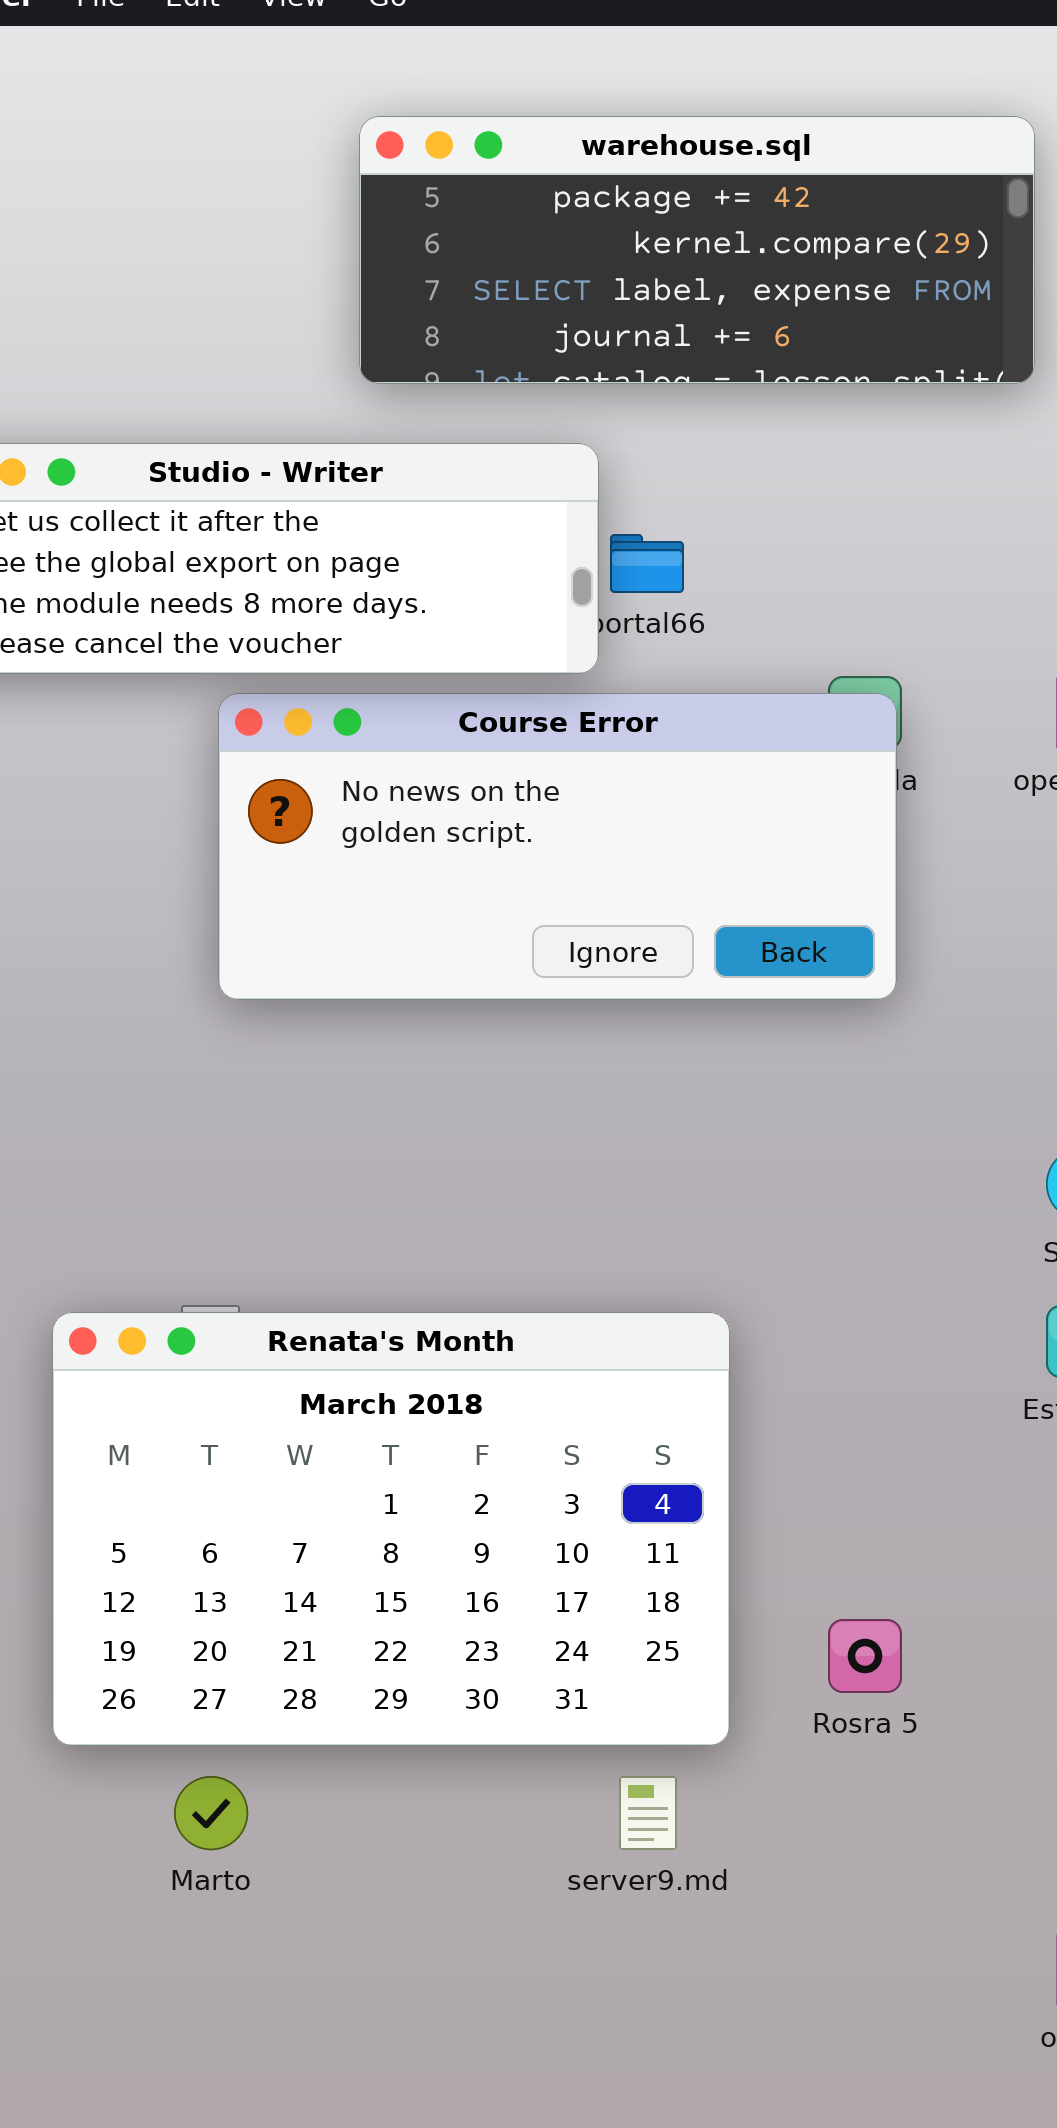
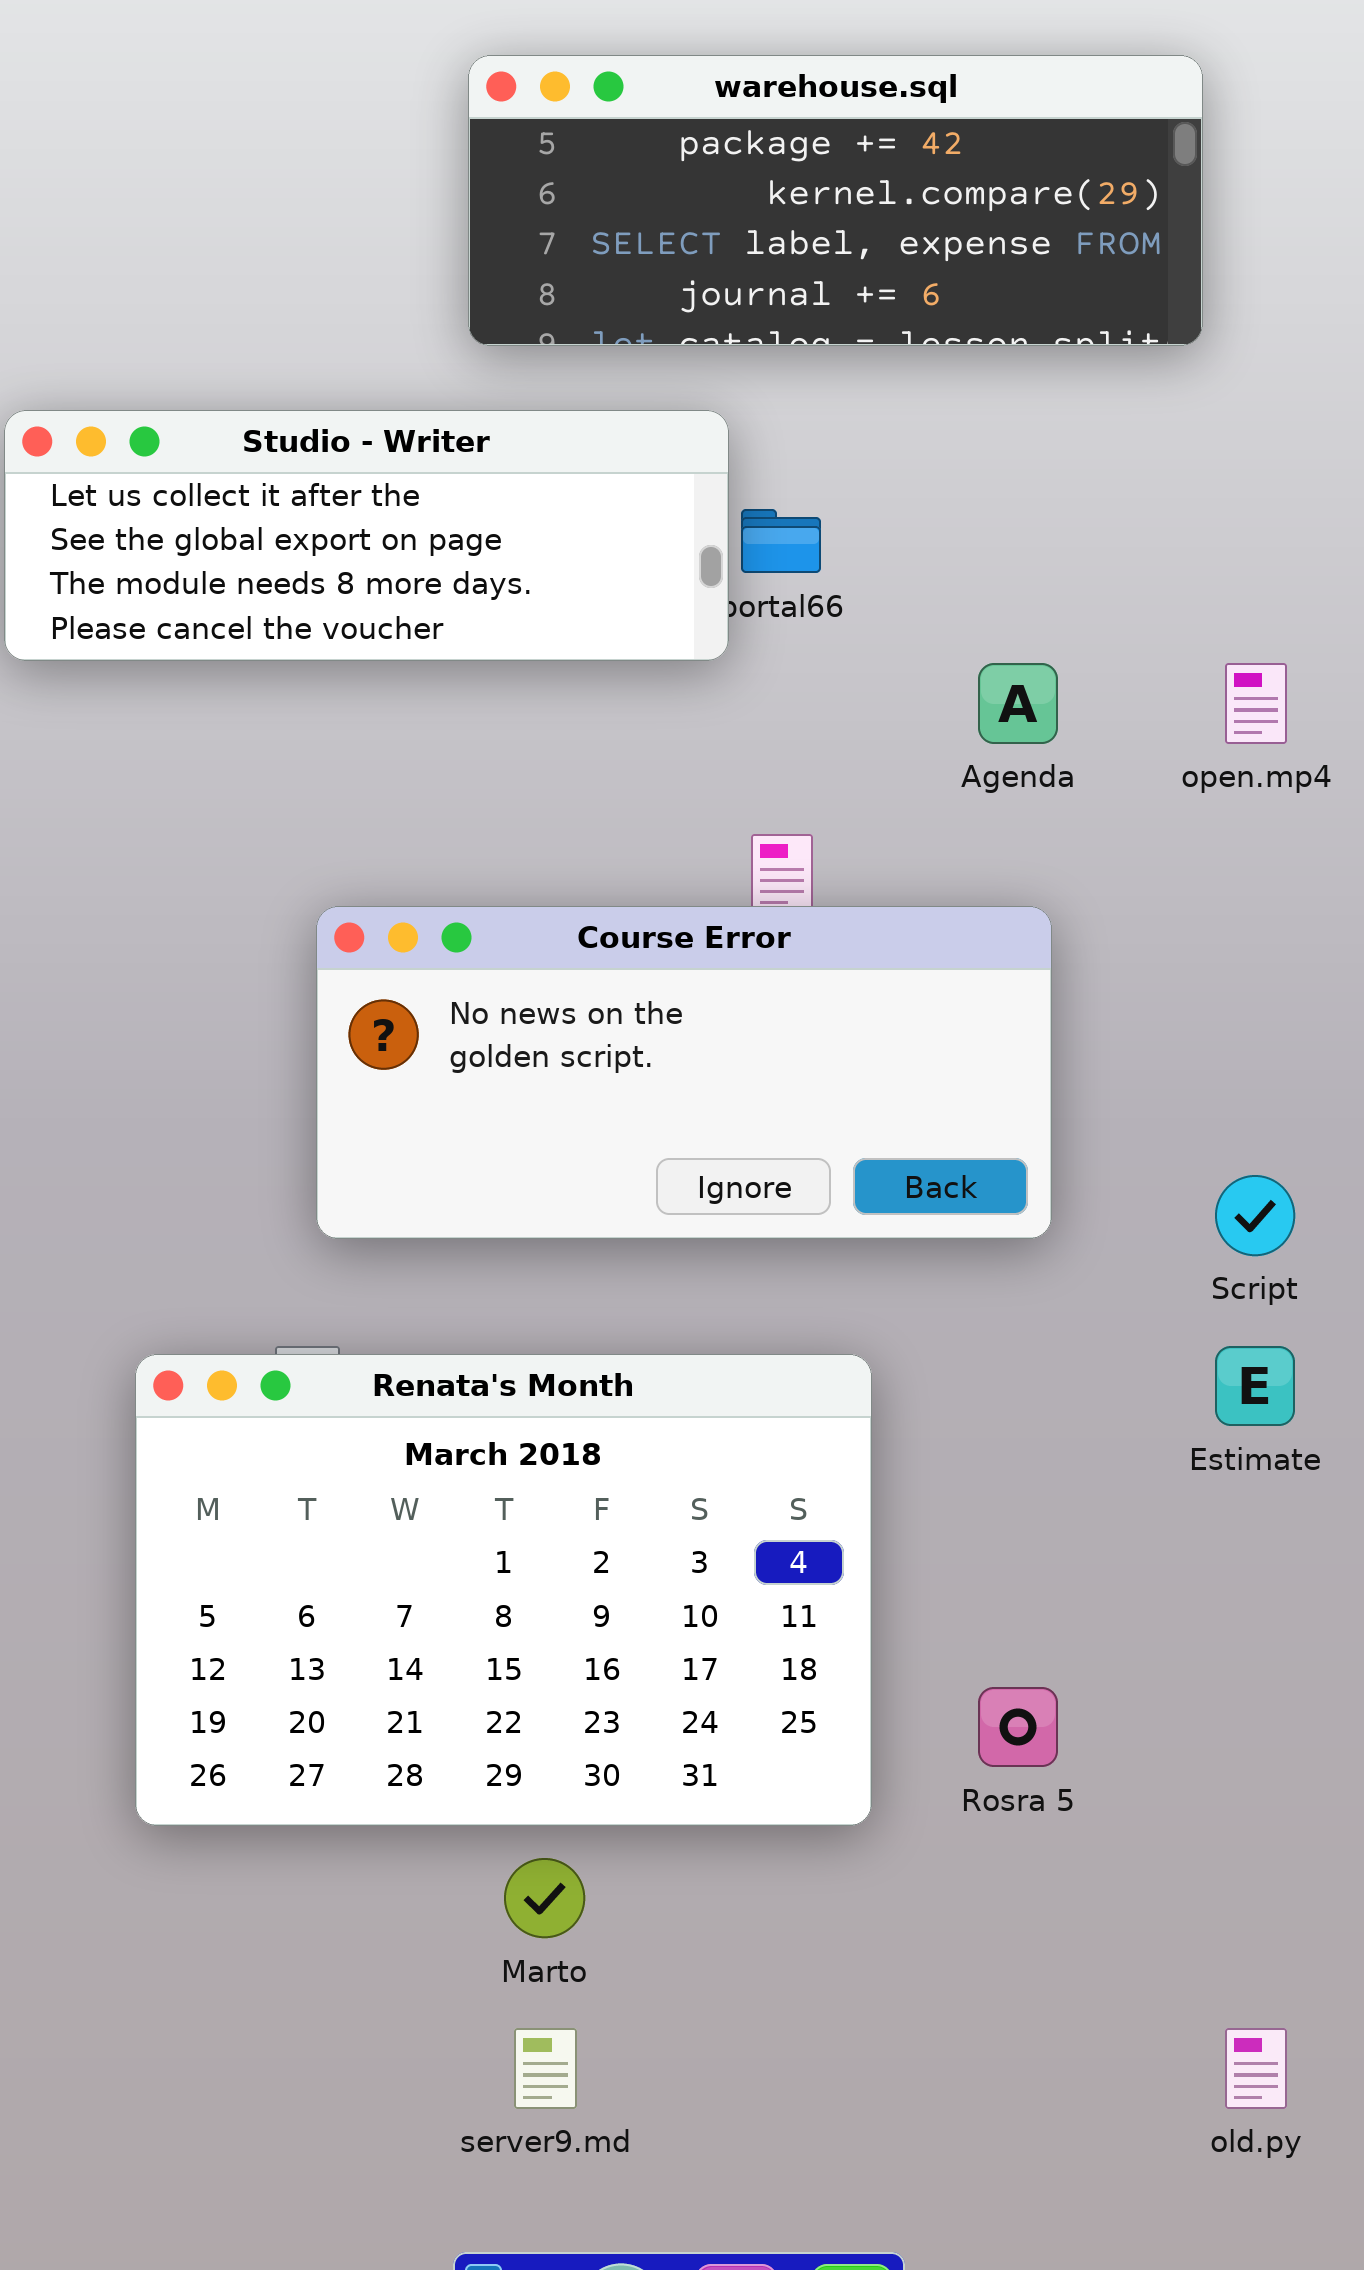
Course Error: [218,693,897,1000] -> [316,906,1052,1239], moved
Marto: [174,1776,248,1850] -> [504,1858,585,1938], moved
server9.md: [619,1776,677,1850] -> [514,2028,577,2109], moved

